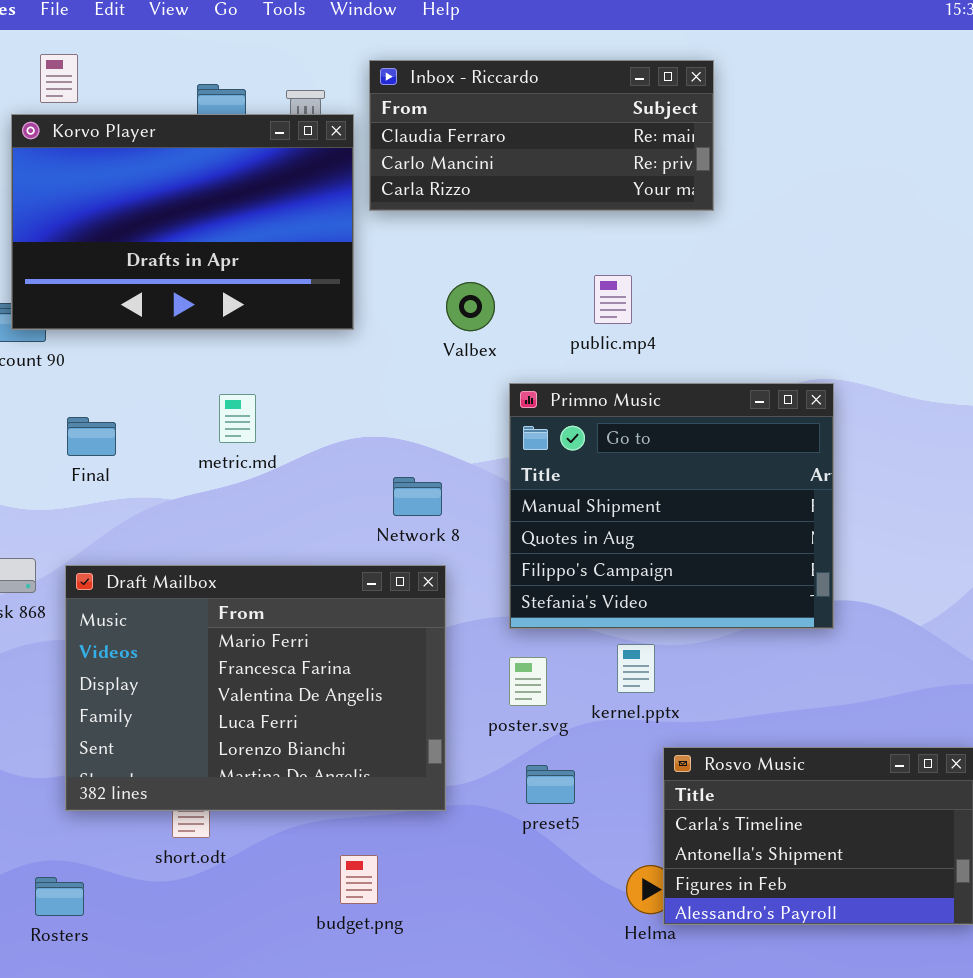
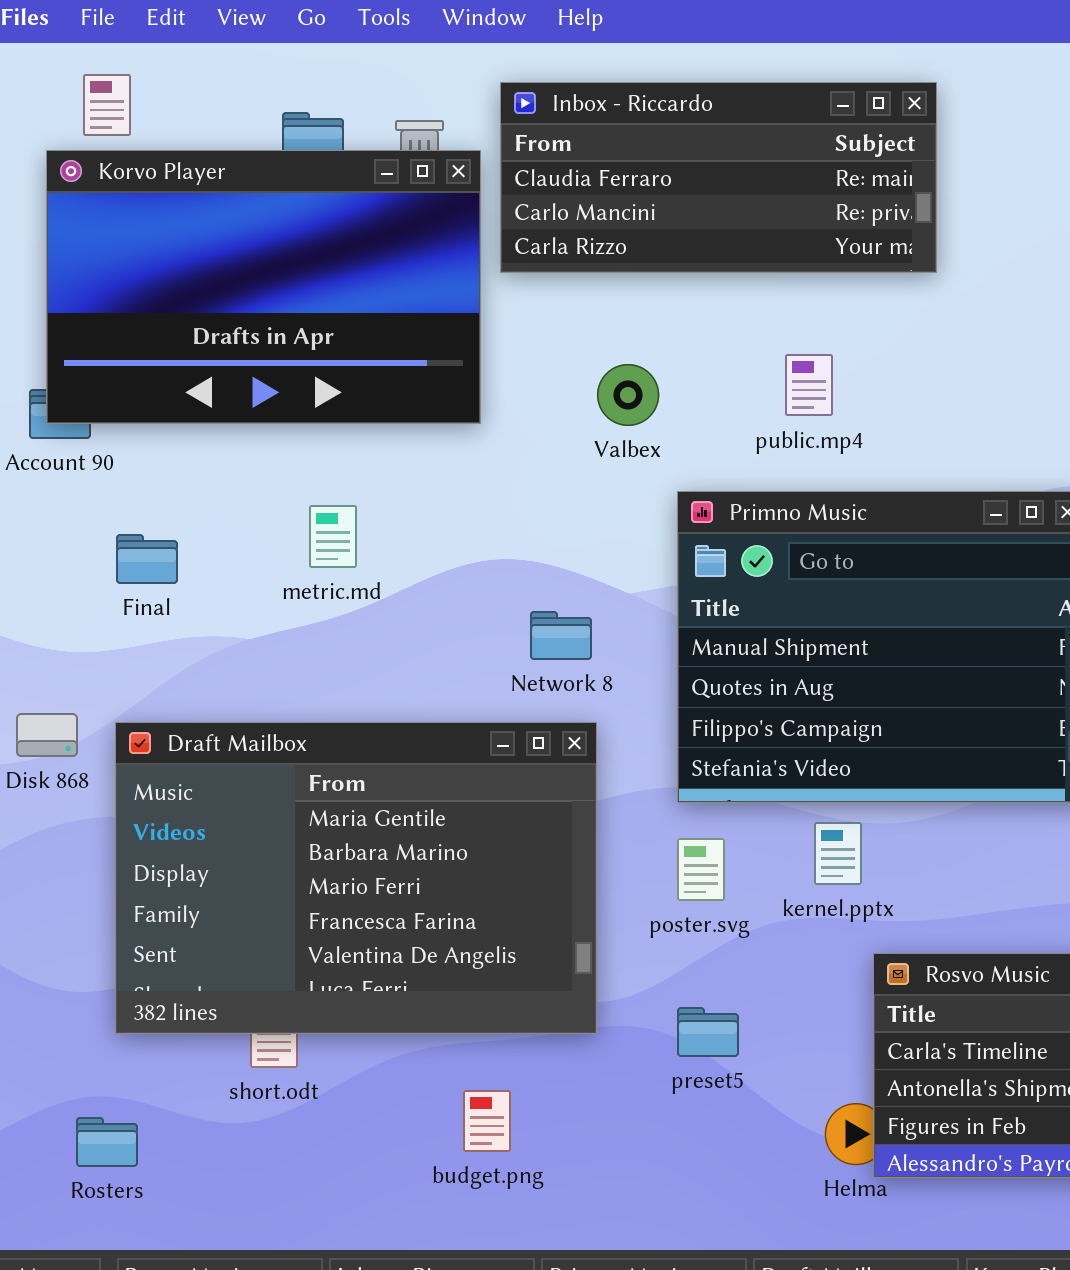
Draft Mailbox: [65,565,446,811] -> [115,722,597,1034], scrolled up 2 rows
preset5: [526,765,575,804] -> [677,1007,739,1057], moved

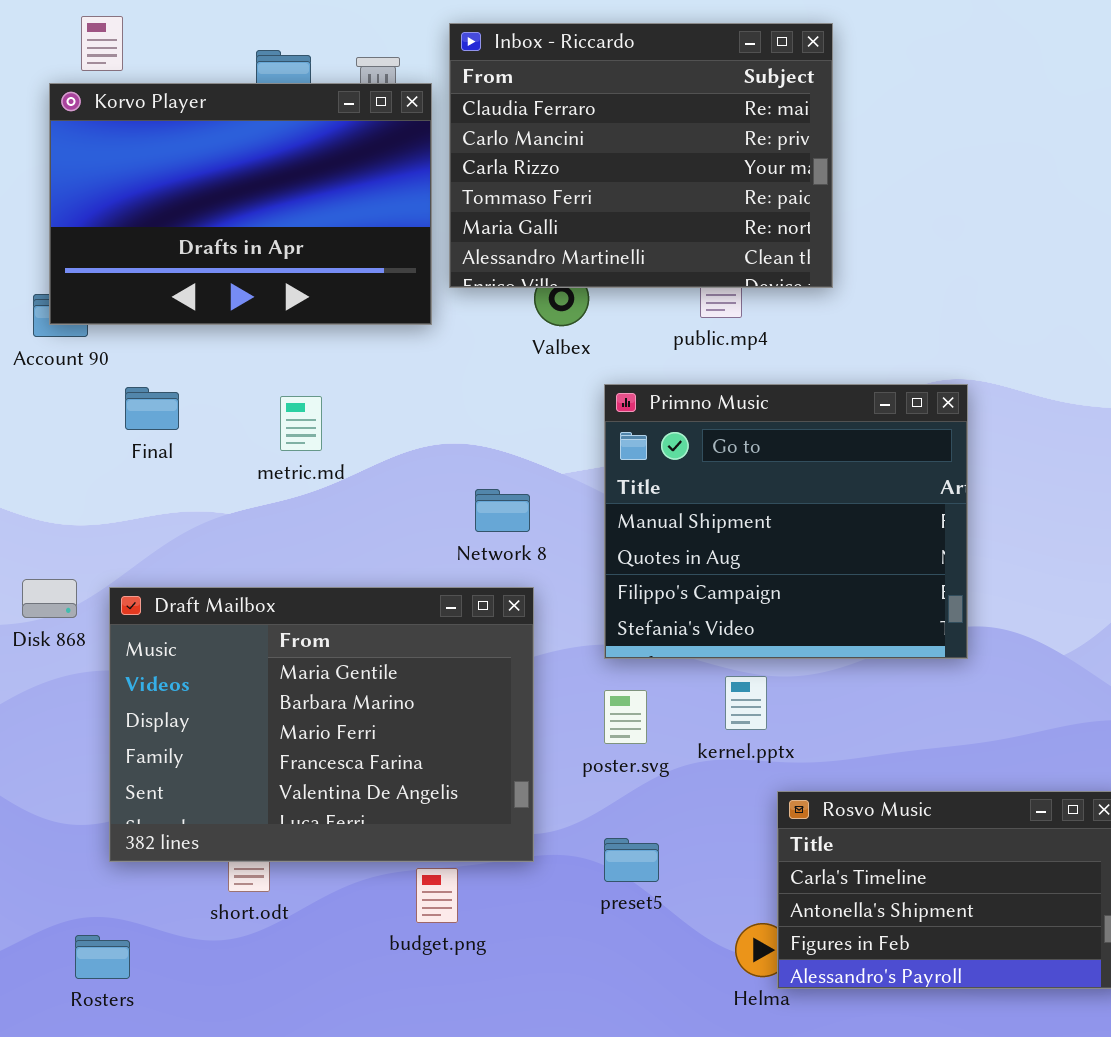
Inbox - Riccardo: [500,82,937,273] -> [449,23,833,288], resized
Final: [116,534,178,584] -> [125,387,179,430], moved
budget.png: [463,1090,511,1152] -> [416,868,458,923], moved

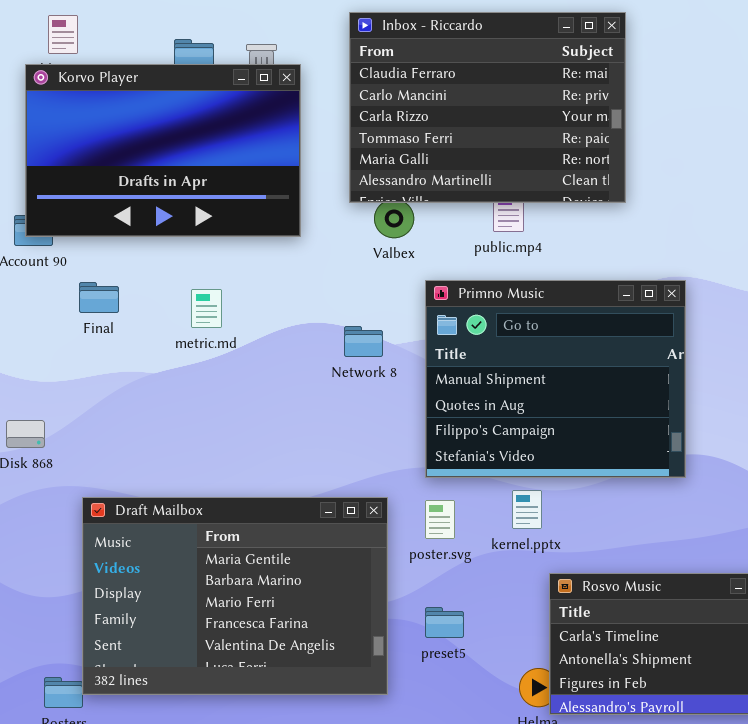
Inbox - Riccardo: [449,23,833,288] -> [349,12,626,203], moved
Network 8: [475,489,530,532] -> [344,326,383,357], moved
Draft Mailbox: [109,587,534,862] -> [82,497,388,695], moved

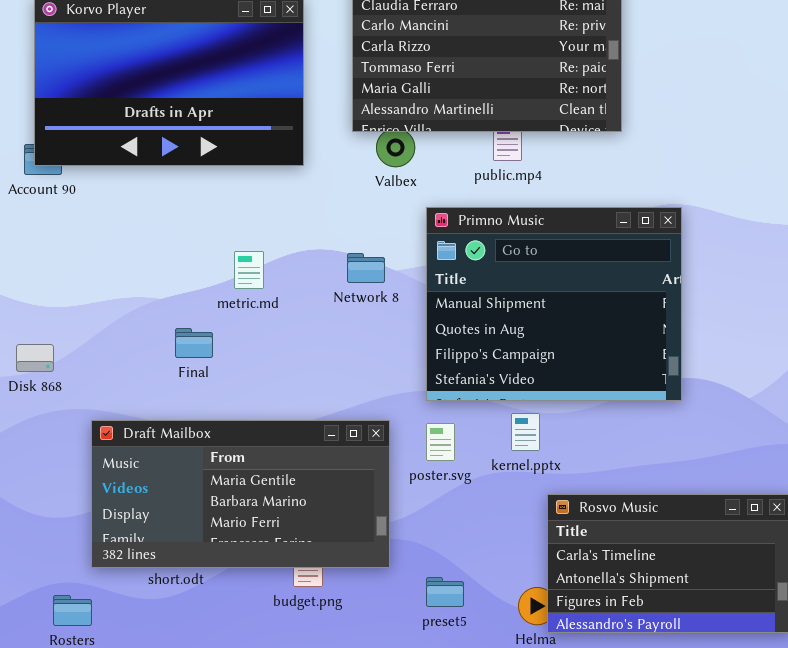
Final: [79,282,119,313] -> [175,328,213,358], moved
metric.md: [191,289,222,328] -> [234,251,264,289], moved
Draft Mailbox: [82,497,388,695] -> [91,420,390,568], resized
preset5: [425,607,464,638] -> [426,577,464,607], moved

